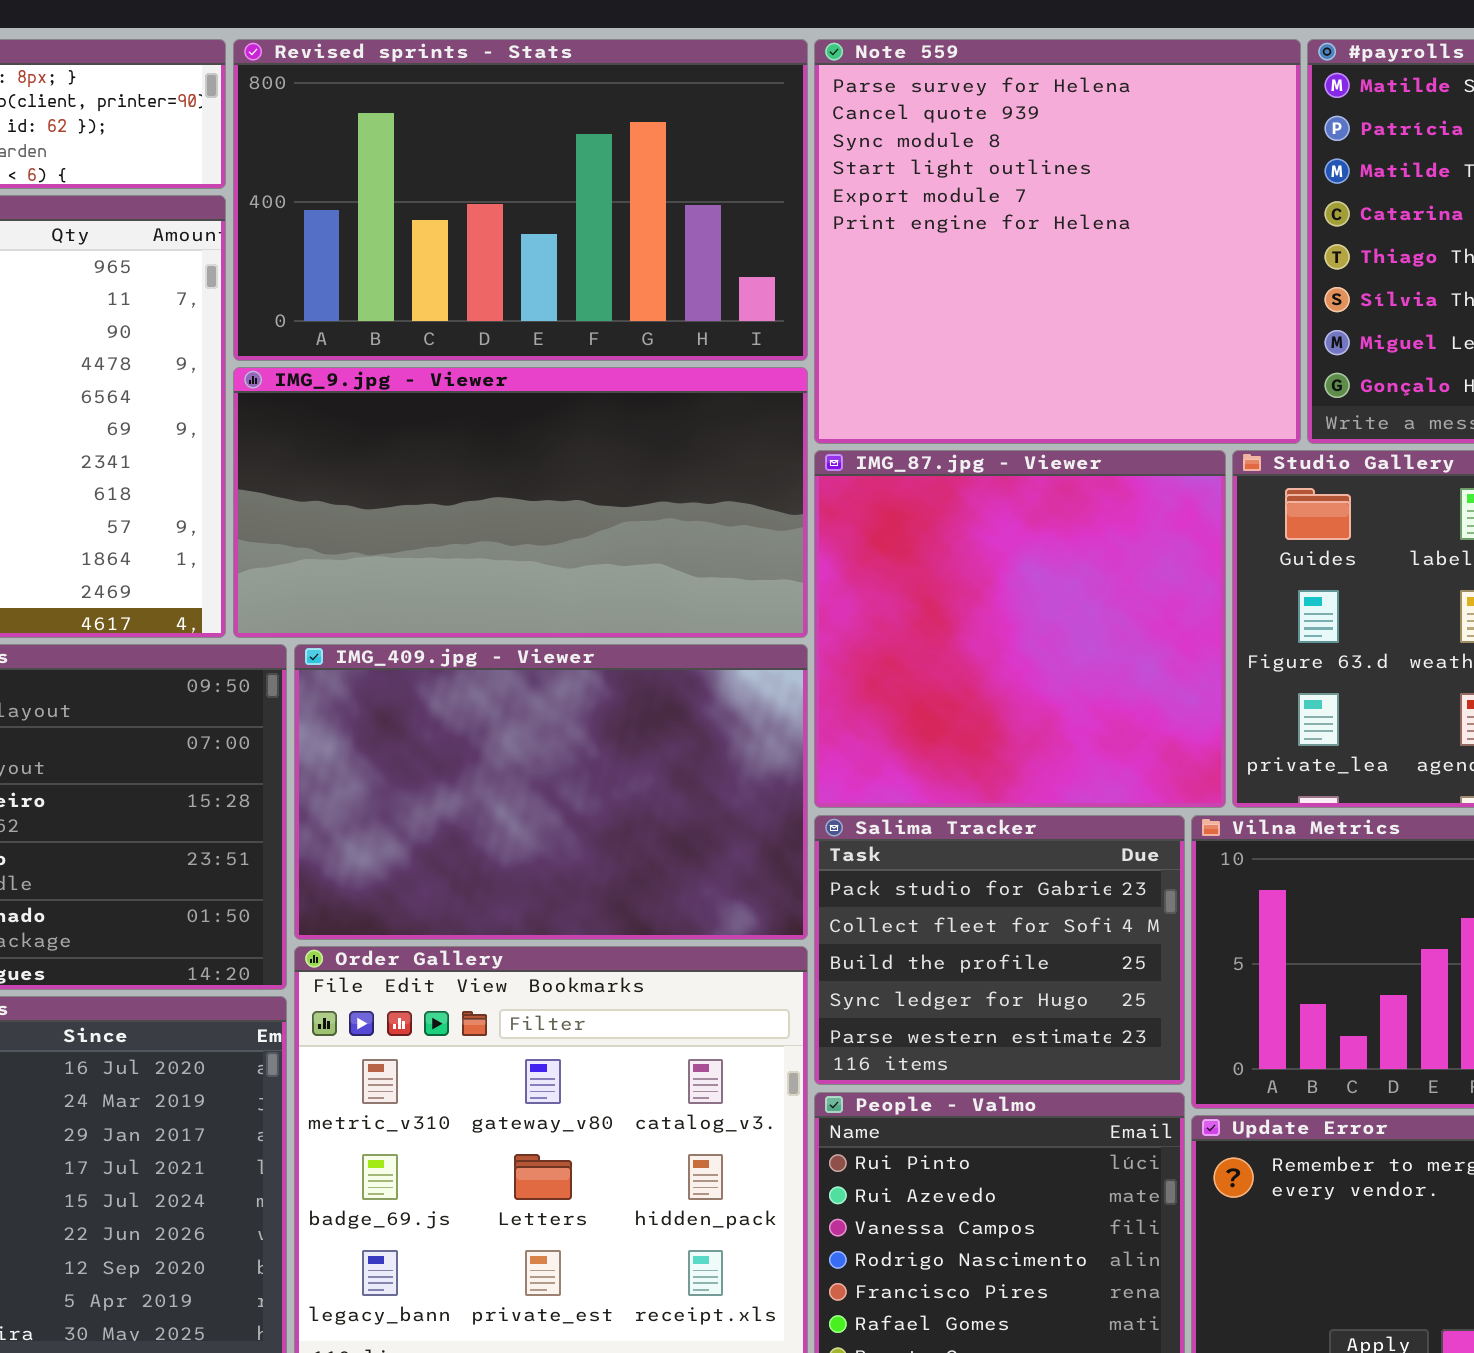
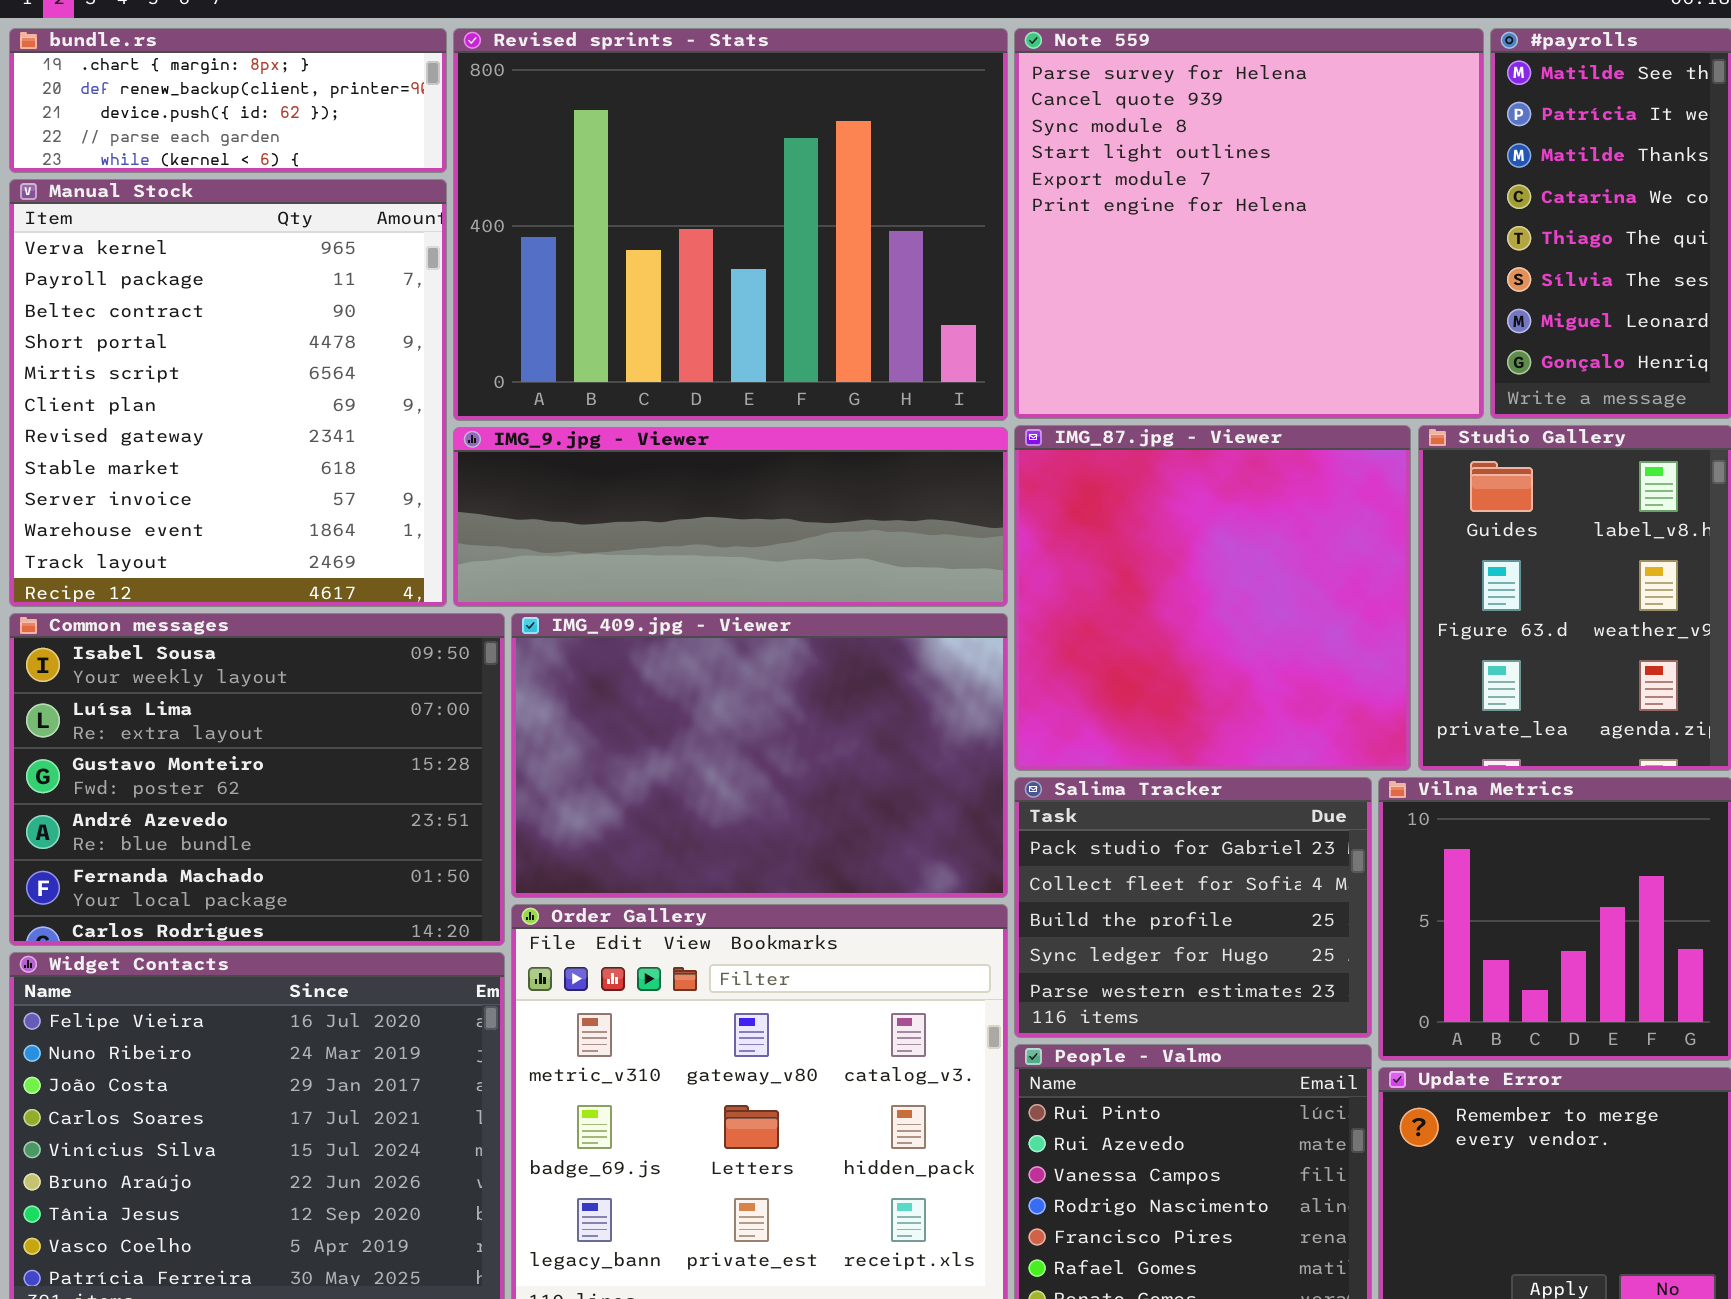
Revised sprints - Stats: [233,39,808,361] -> [453,28,1008,421], resized
IMG_9.jpg - Viewer: [233,367,808,638] -> [453,427,1008,607], resized

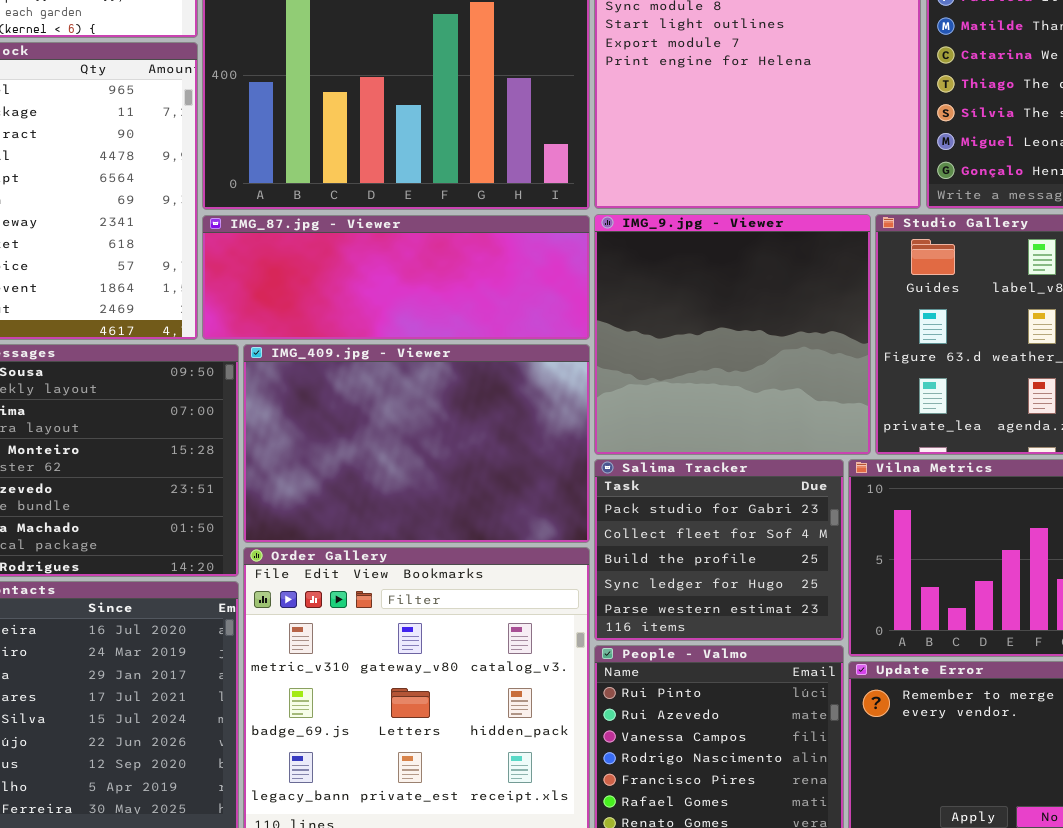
IMG_87.jpg - Viewer: [1014,425,1411,771] -> [202,215,590,340], moved, resized
IMG_9.jpg - Viewer: [453,427,1008,607] -> [594,214,871,455], moved, resized

